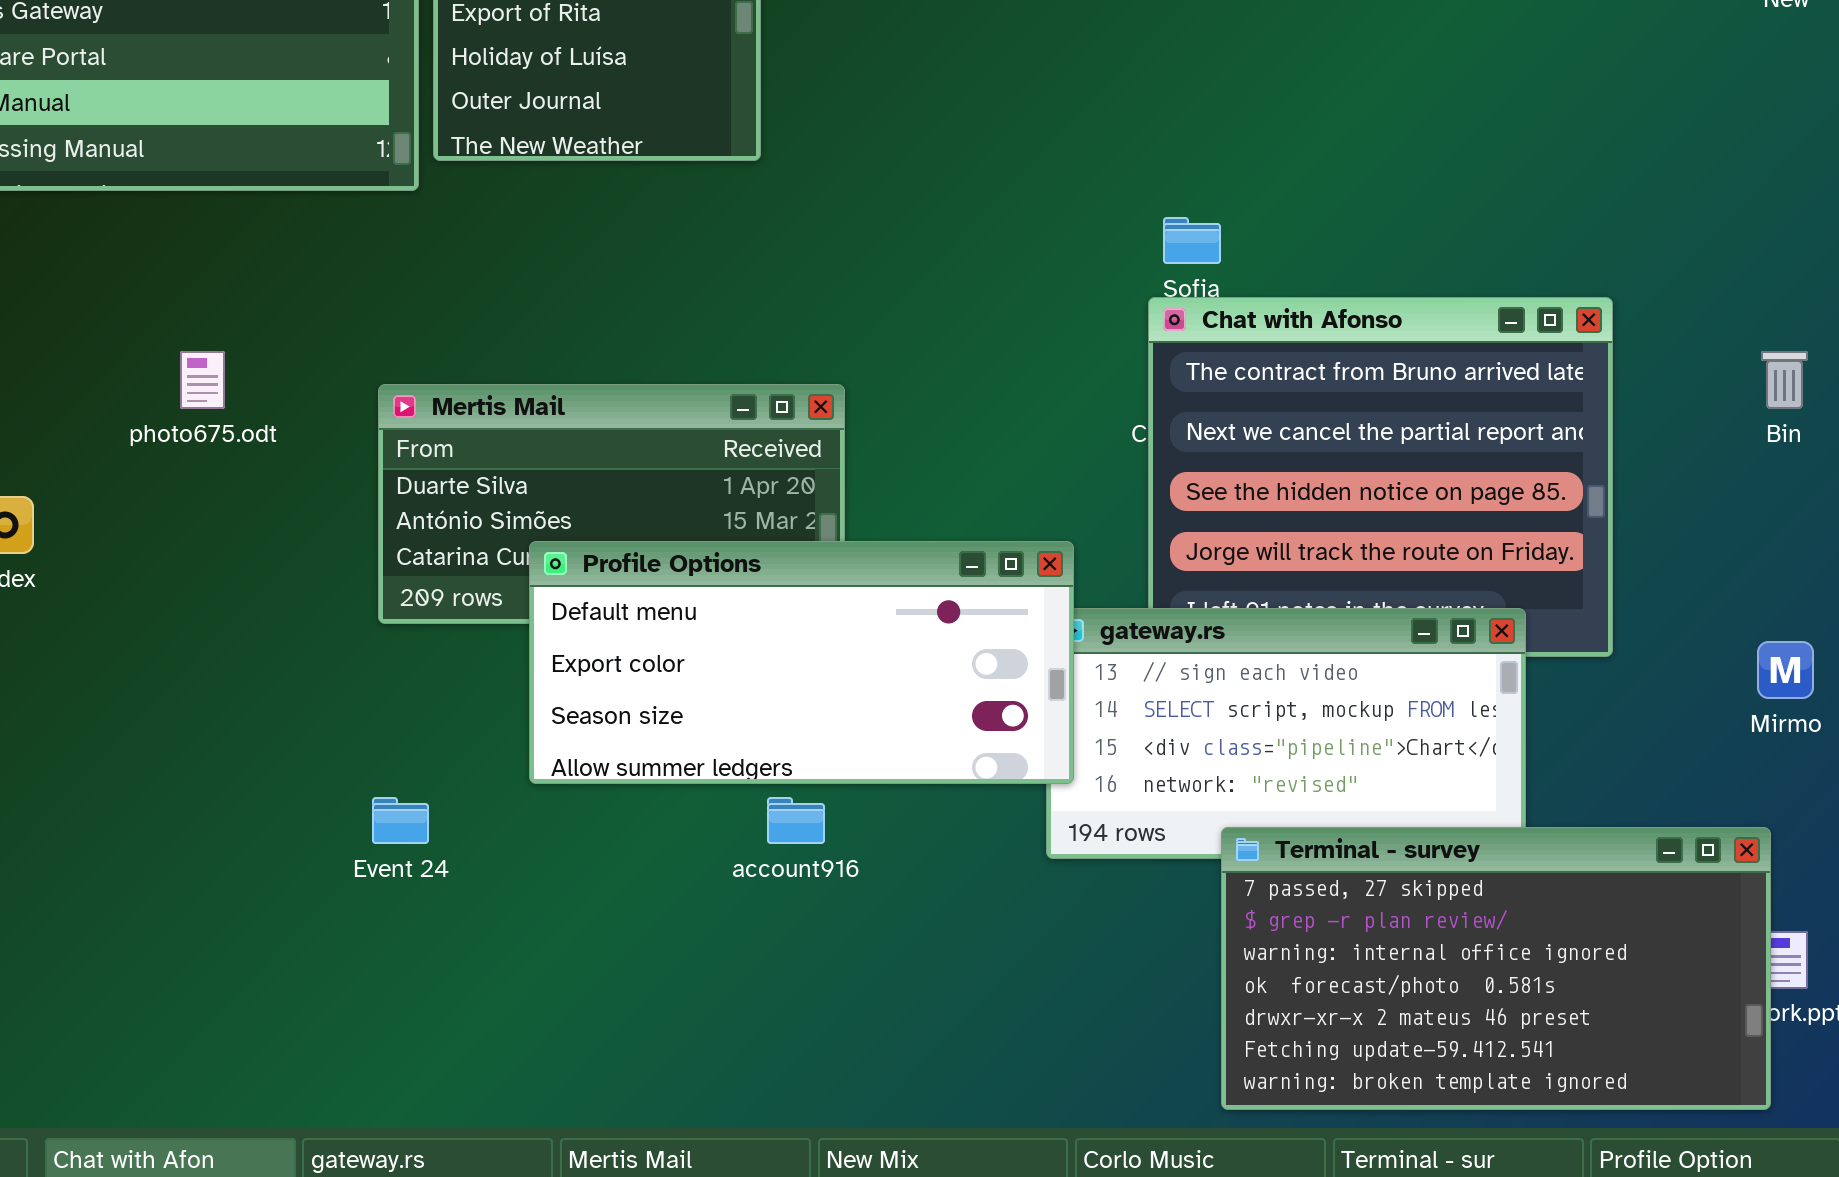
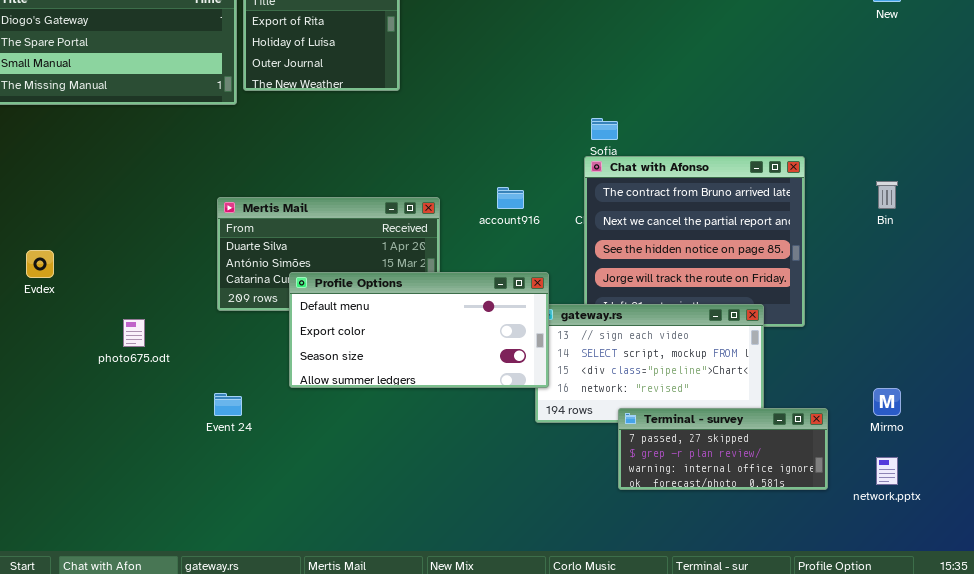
photo675.odt: [180,351,225,409] -> [123,319,145,347], moved
Mirmo: [1757,641,1814,699] -> [873,388,901,416], moved
account916: [767,797,825,844] -> [497,187,524,209], moved
Terminal - survey: [1221,827,1771,1110] -> [618,408,828,490], resized

